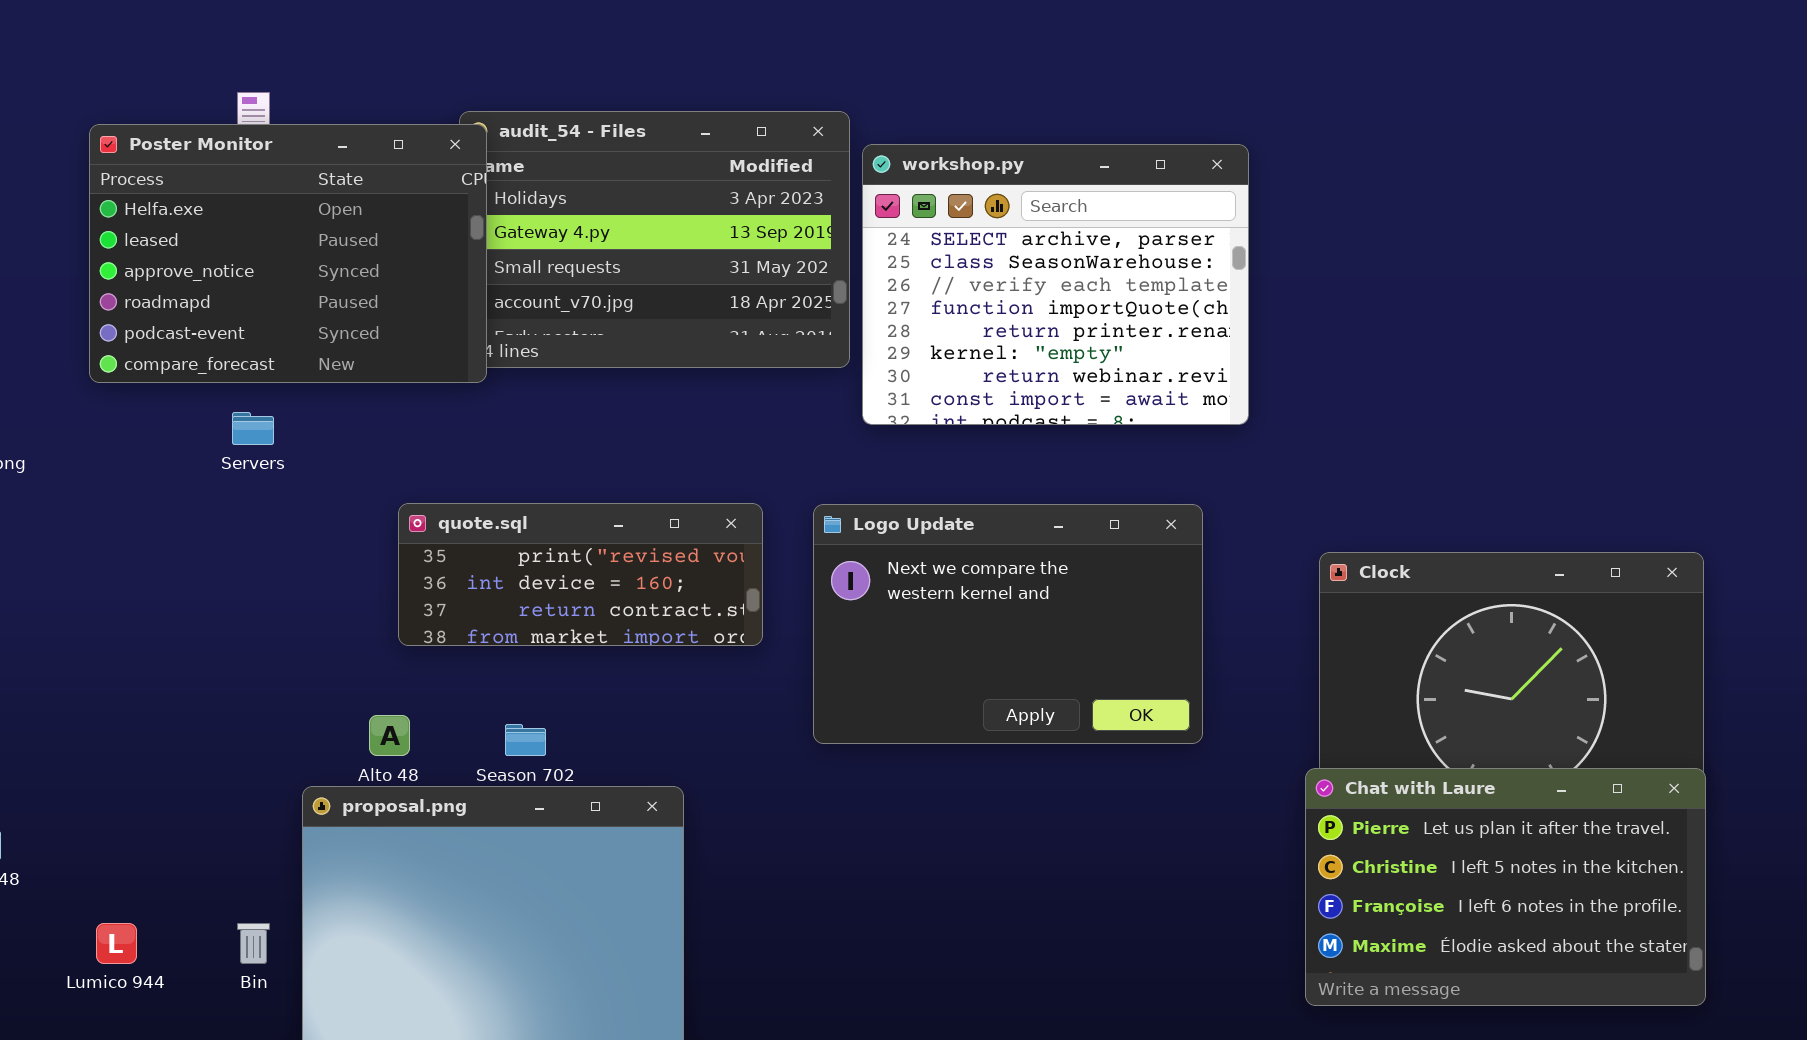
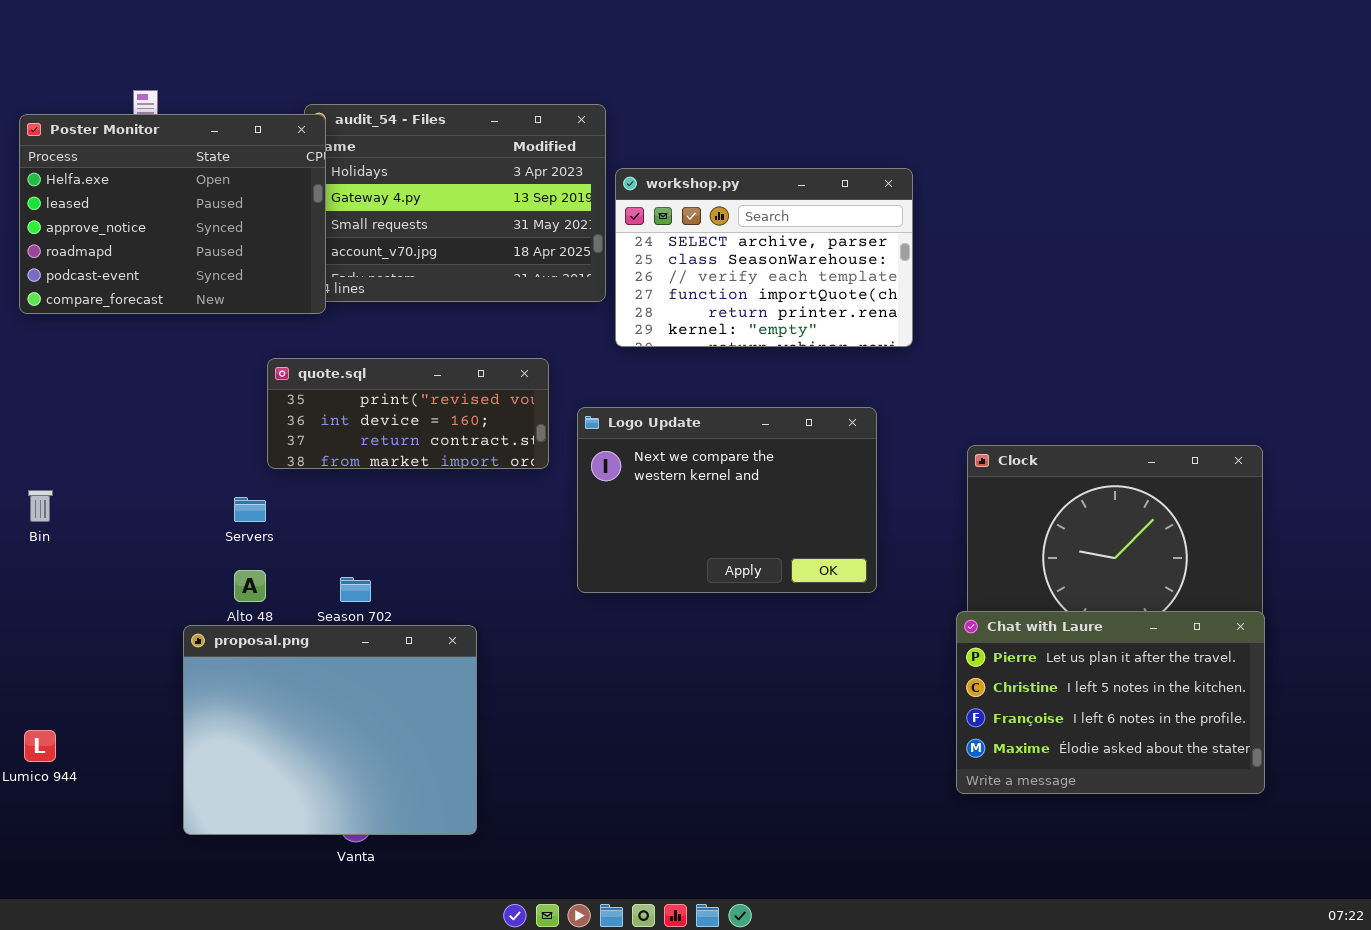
workshop.py: [862,144,1249,425] -> [615,168,913,347], resized
Servers: [232,412,274,445] -> [234,497,266,522], moved
quote.sql: [398,503,763,646] -> [267,358,549,469], moved
Bin: [237,923,270,964] -> [28,490,53,522], moved

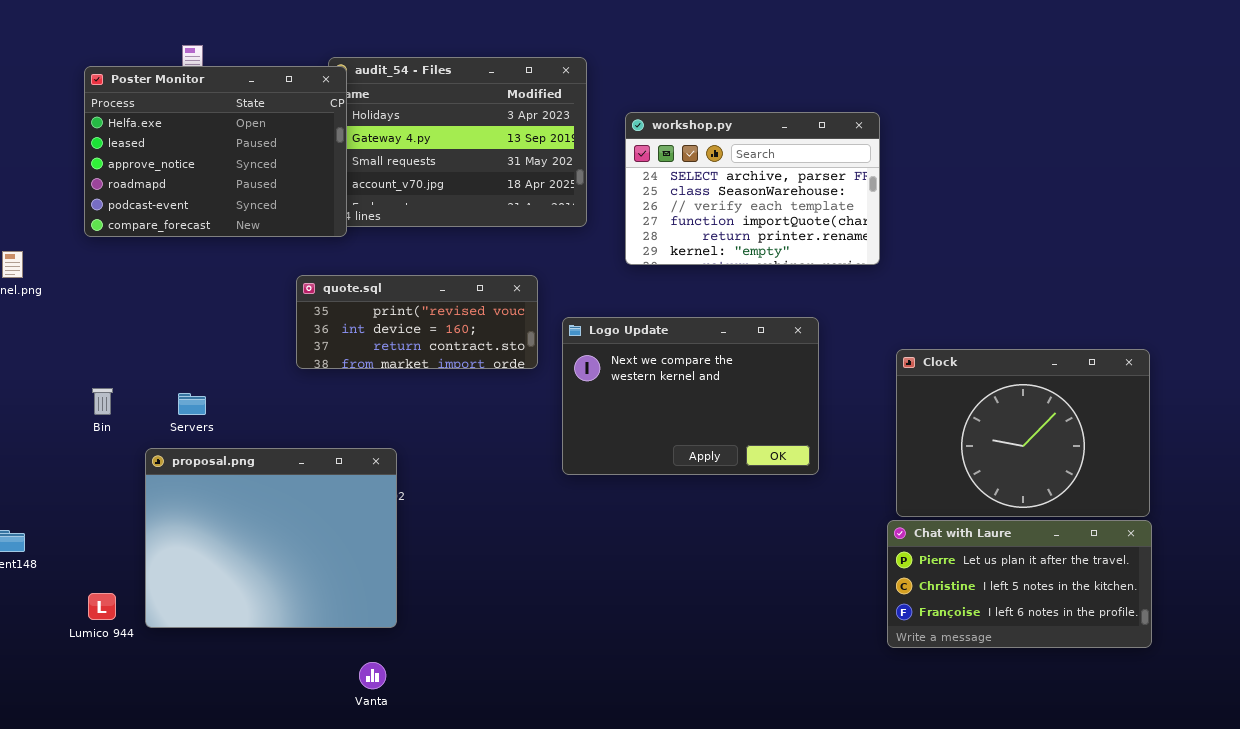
workshop.py: [615,168,913,347] -> [625,112,880,265], moved
Servers: [234,497,266,522] -> [178,393,206,415], moved
Chat with Laure: [956,611,1265,794] -> [887,520,1152,648], resized
proposal.png: [183,625,477,835] -> [145,448,397,628], moved

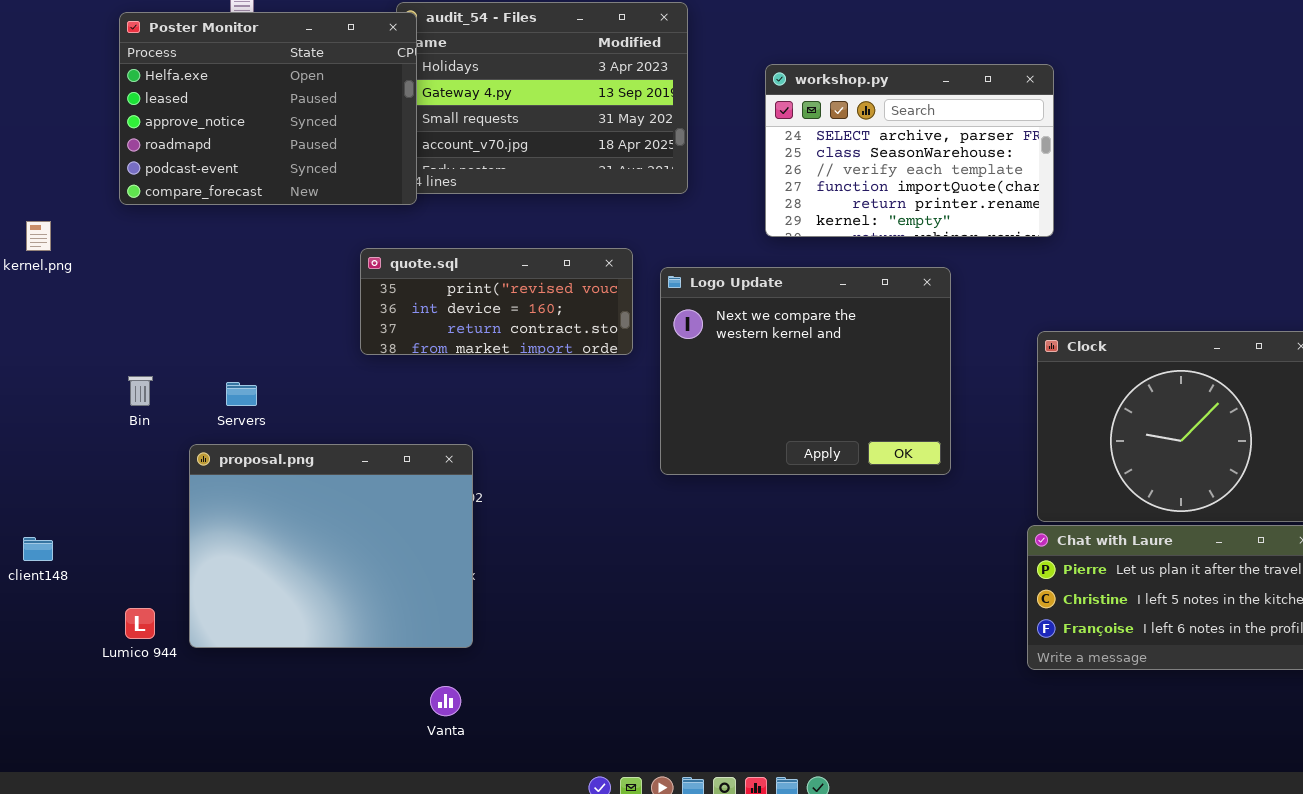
workshop.py: [625,112,880,265] -> [765,64,1054,237], moved
Logo Update: [562,317,819,475] -> [660,267,951,475], resized

